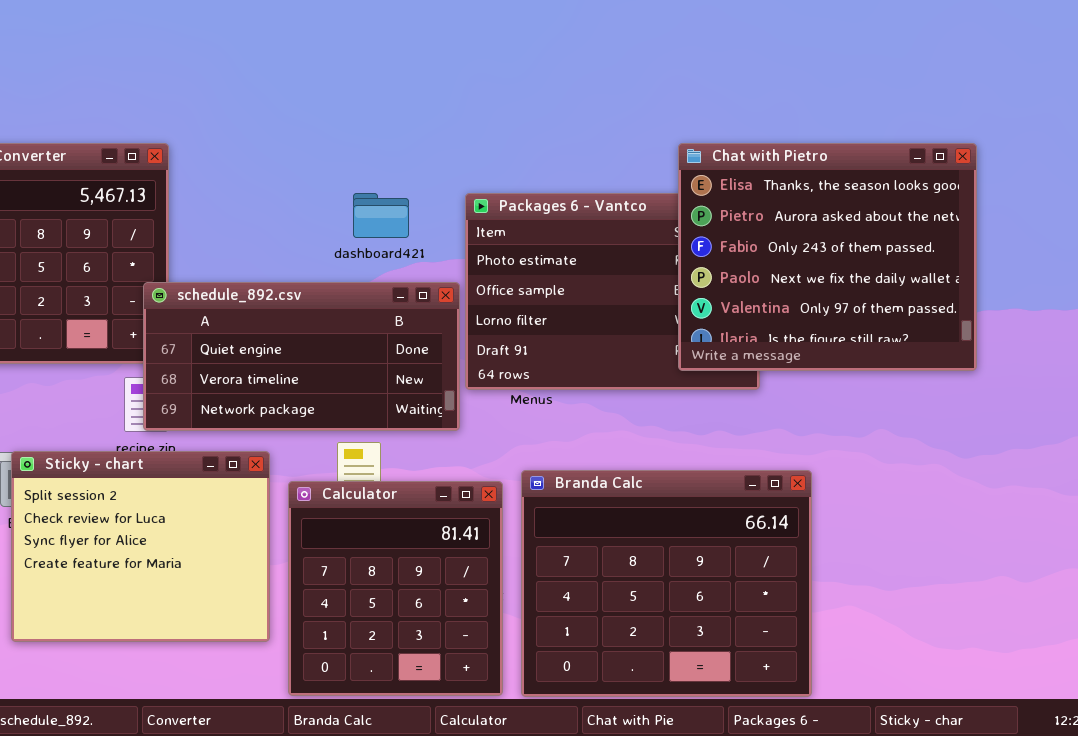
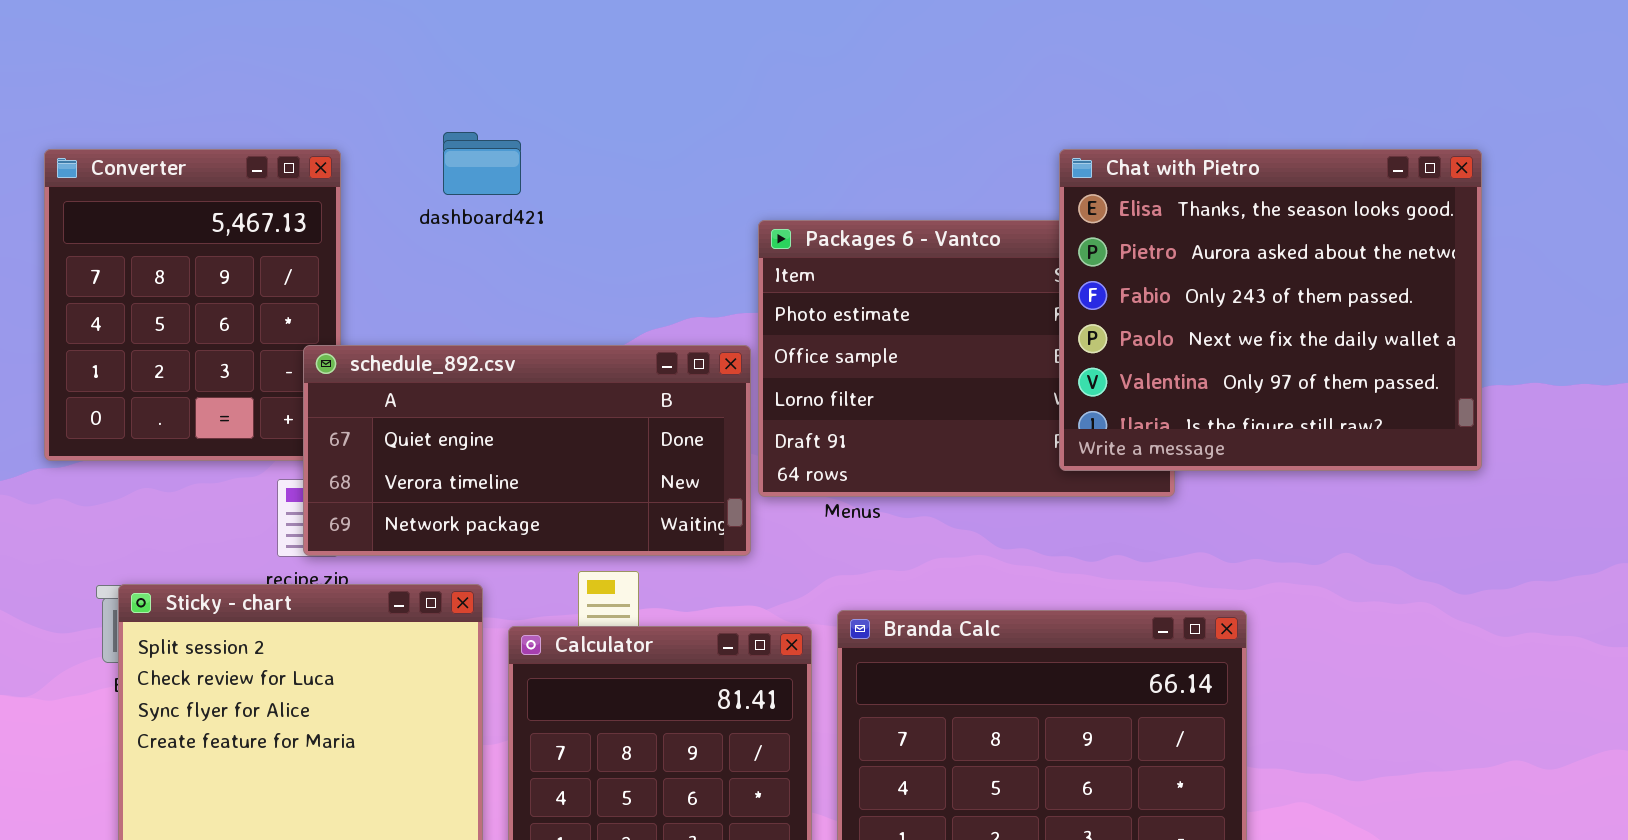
dashboard421: [353,193,409,238] -> [443,132,521,195], moved

